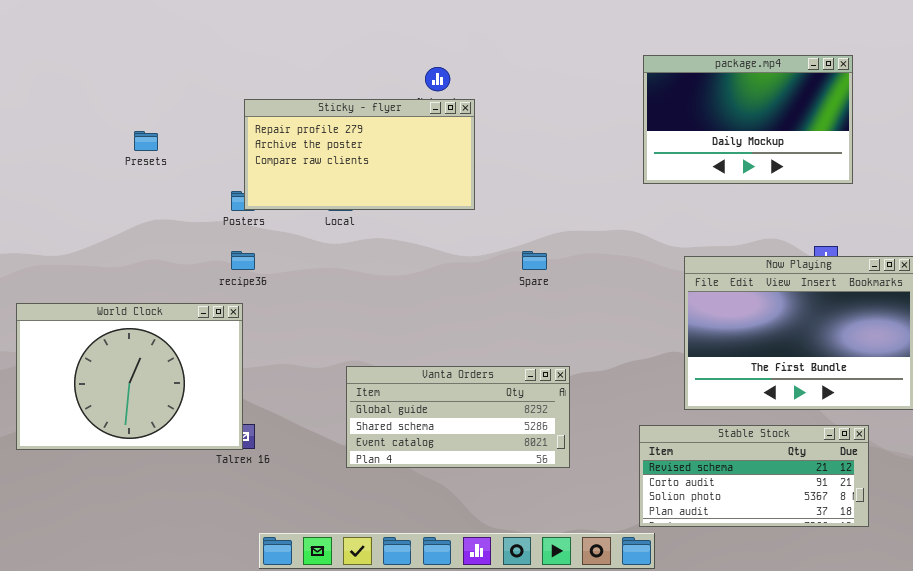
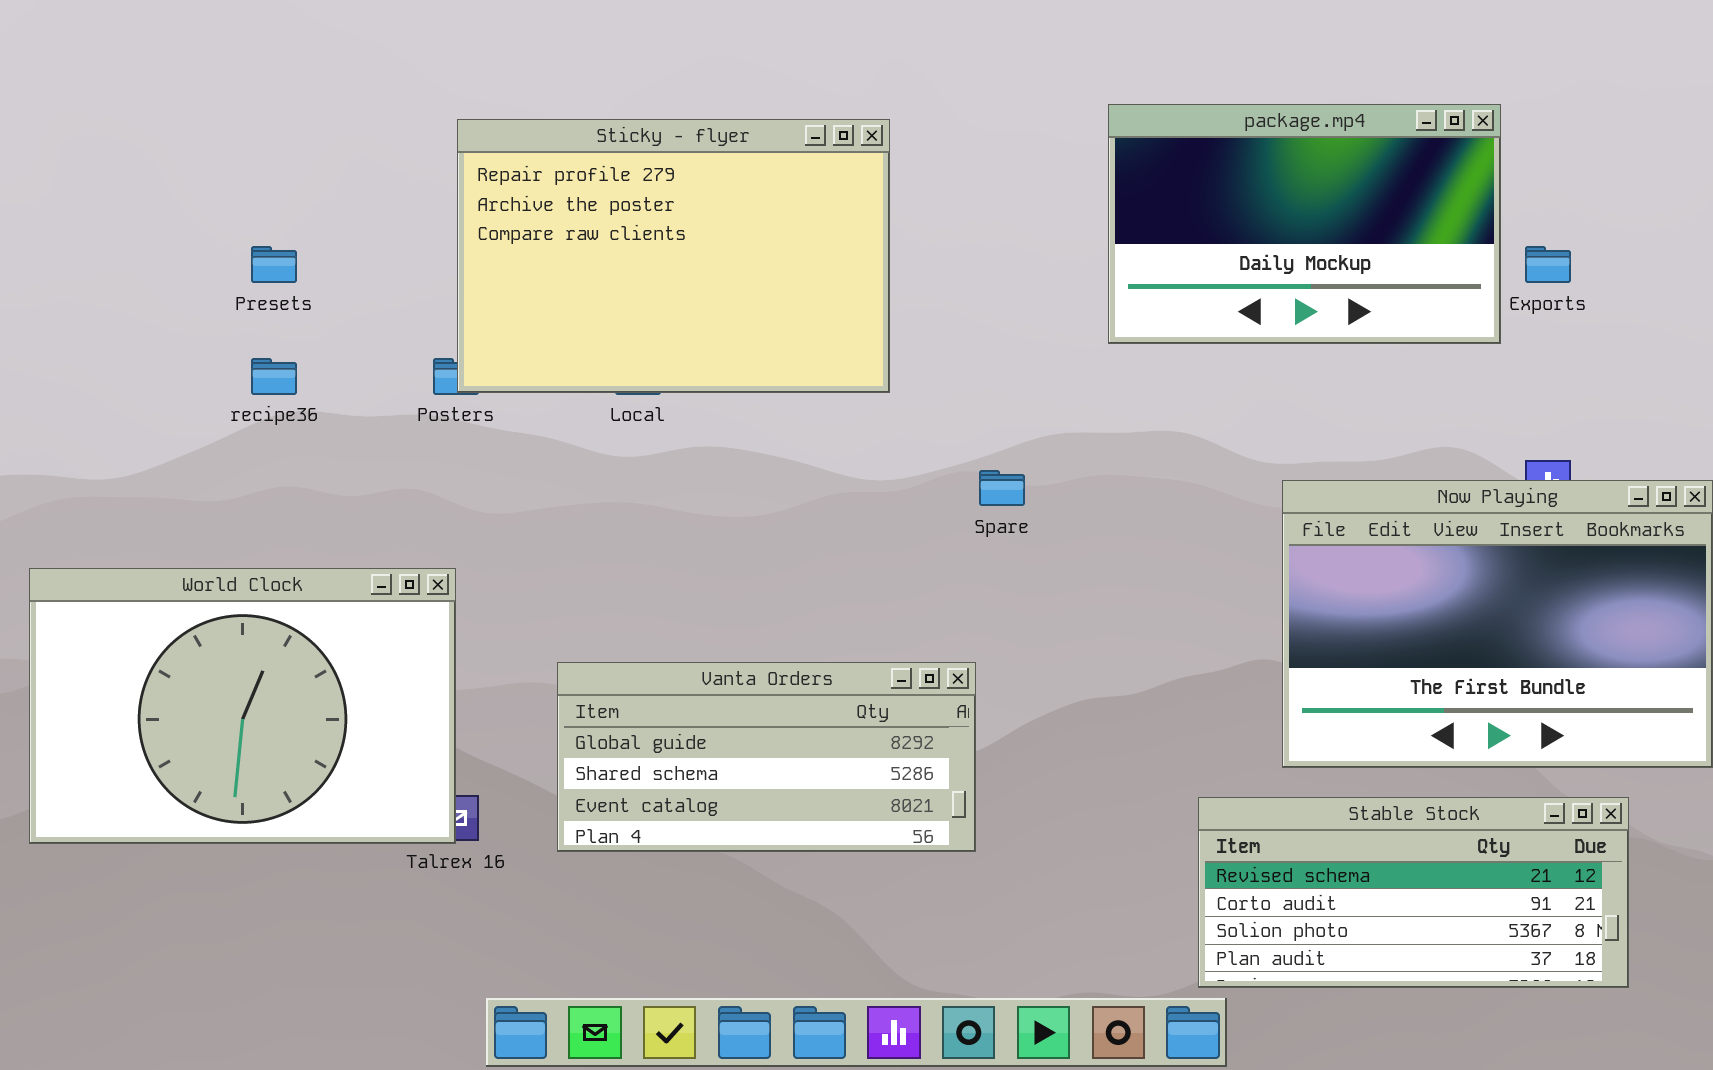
package.mp4: [643,55,853,184] -> [1108,104,1501,344], moved
Sticky - flyer: [244,99,475,210] -> [457,119,890,393], resized
recipe36: [231,251,255,270] -> [251,358,297,395], moved
Vanta Orders: [346,366,570,468] -> [557,662,976,852], moved

